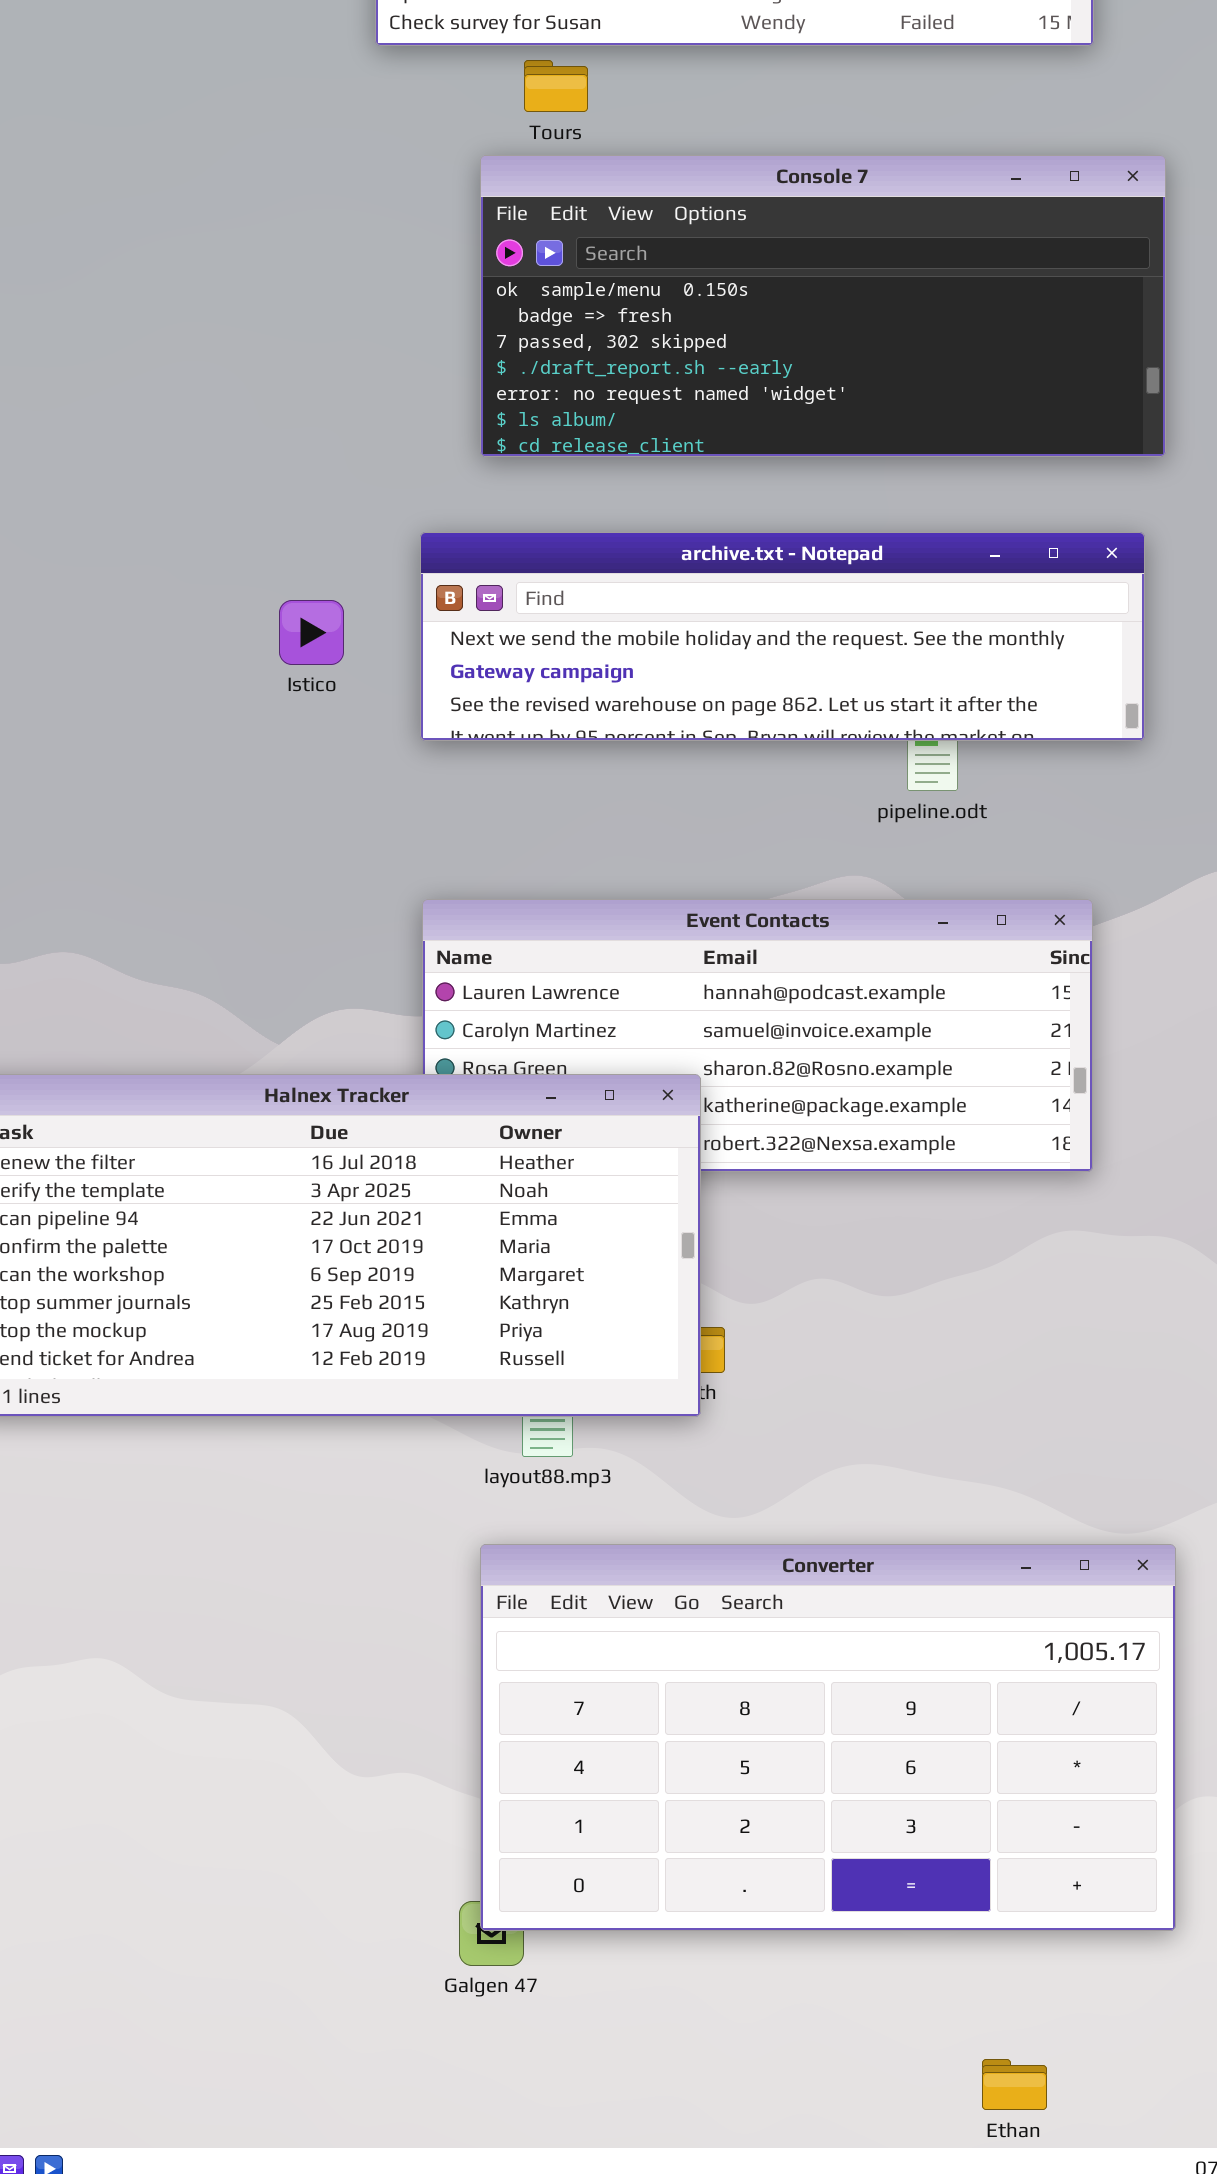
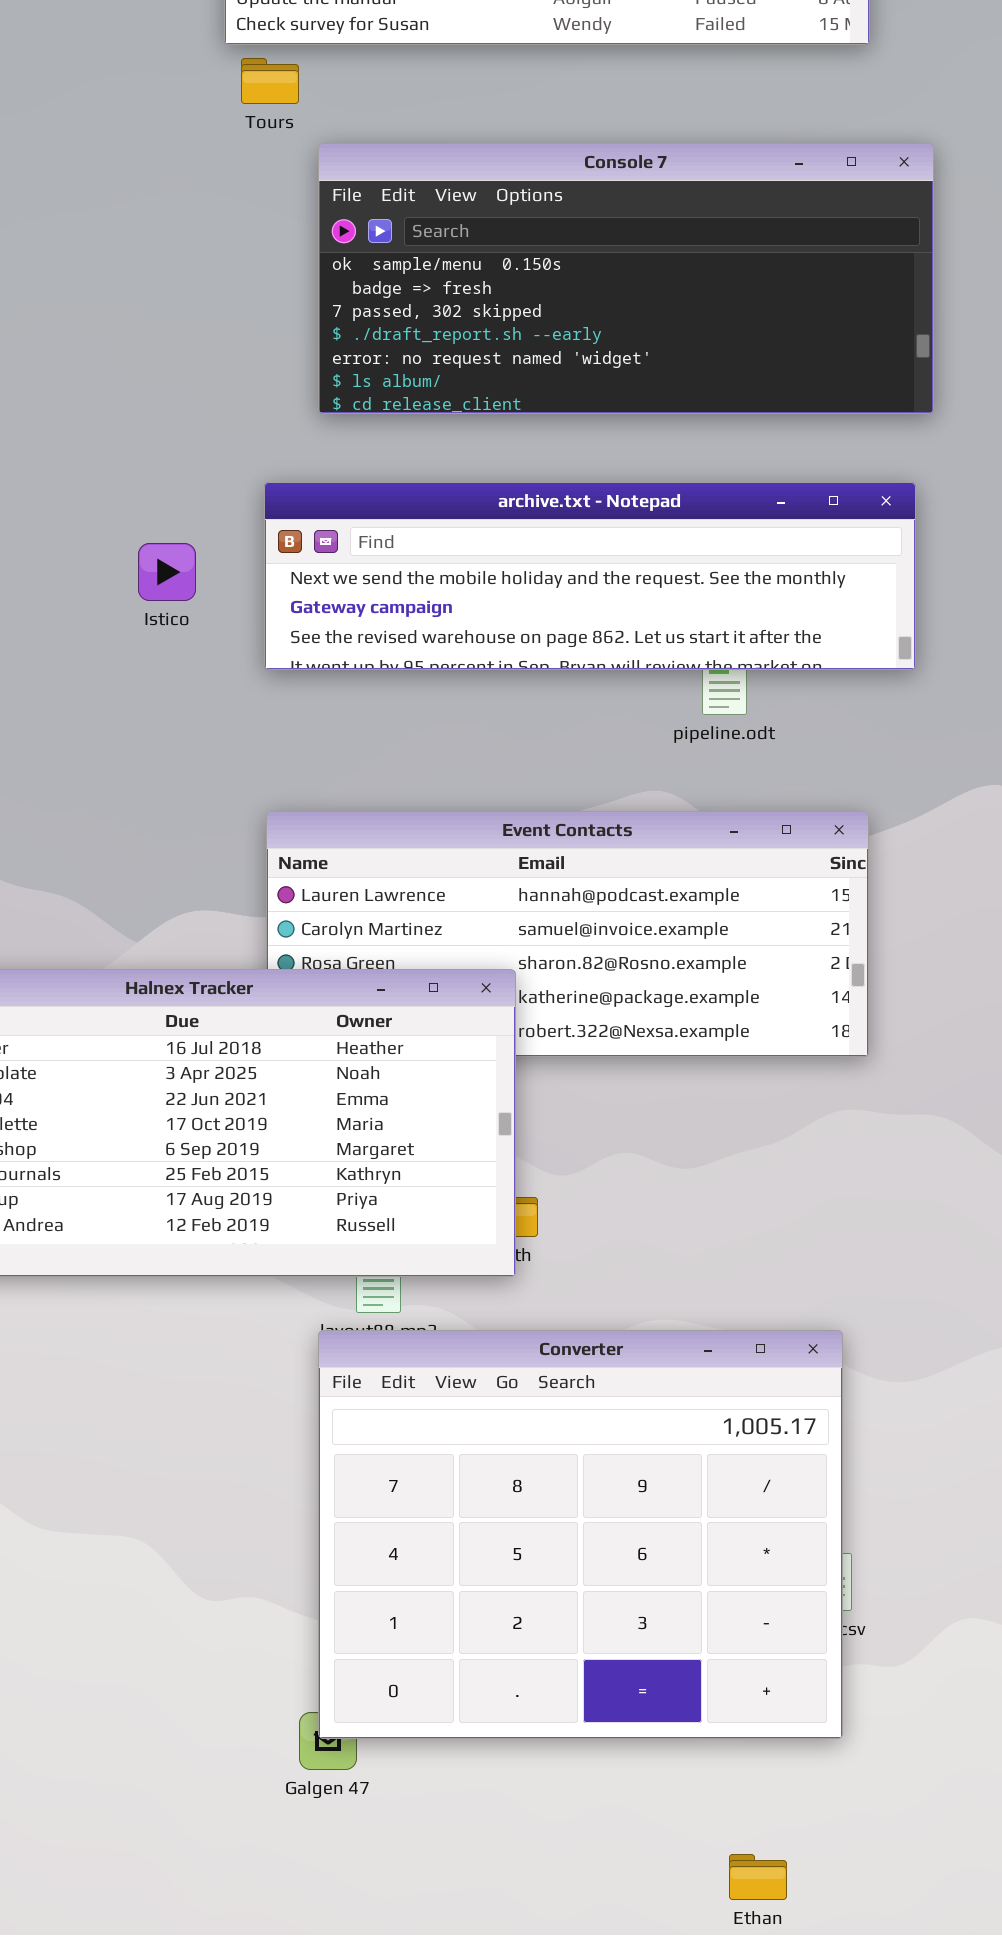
Tours: [524,60,588,112] -> [241,58,299,104], moved
Converter: [480,1544,1176,1931] -> [318,1330,843,1739], resized
Ethan: [982,2059,1047,2110] -> [729,1854,787,1900], moved

